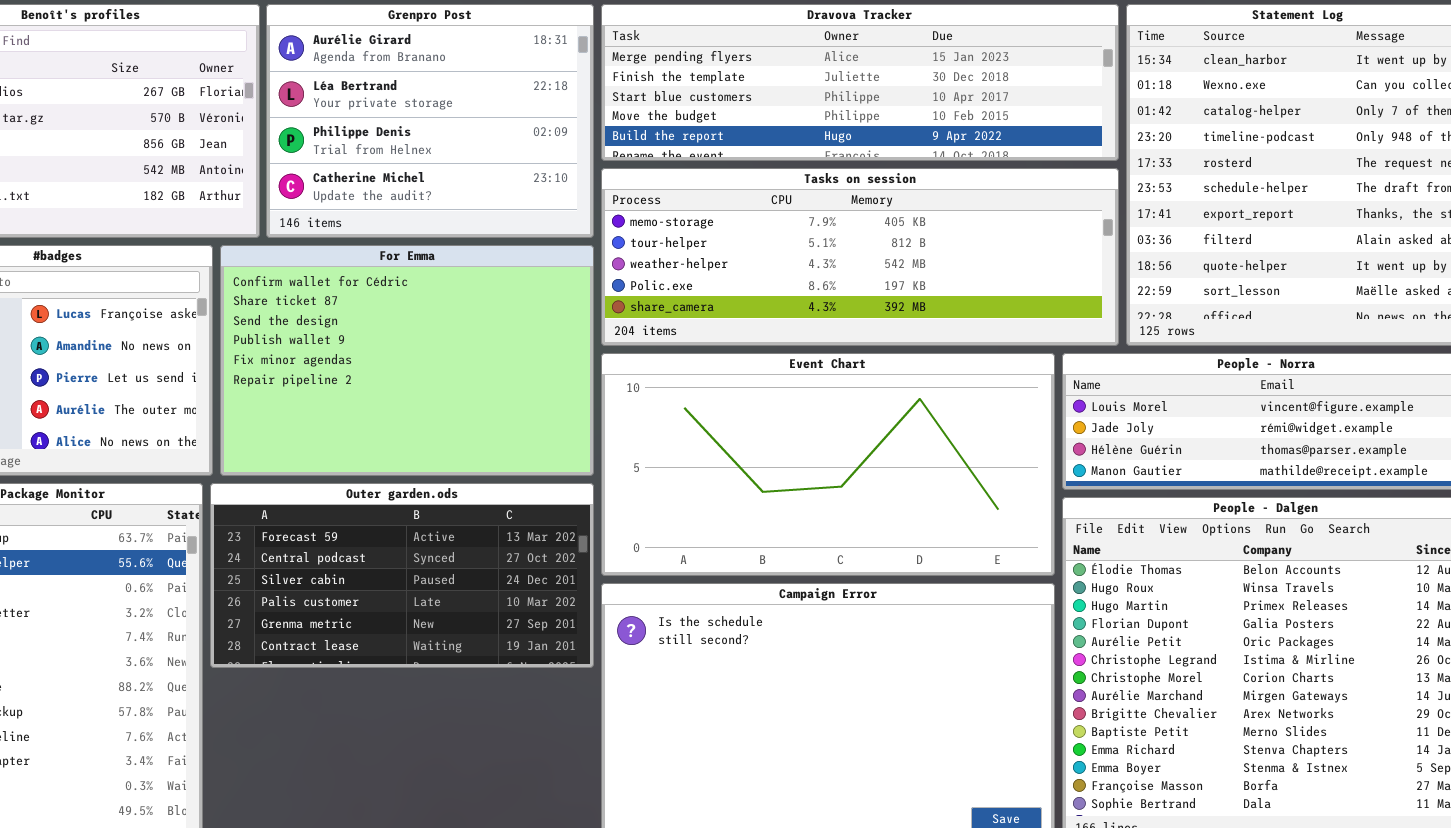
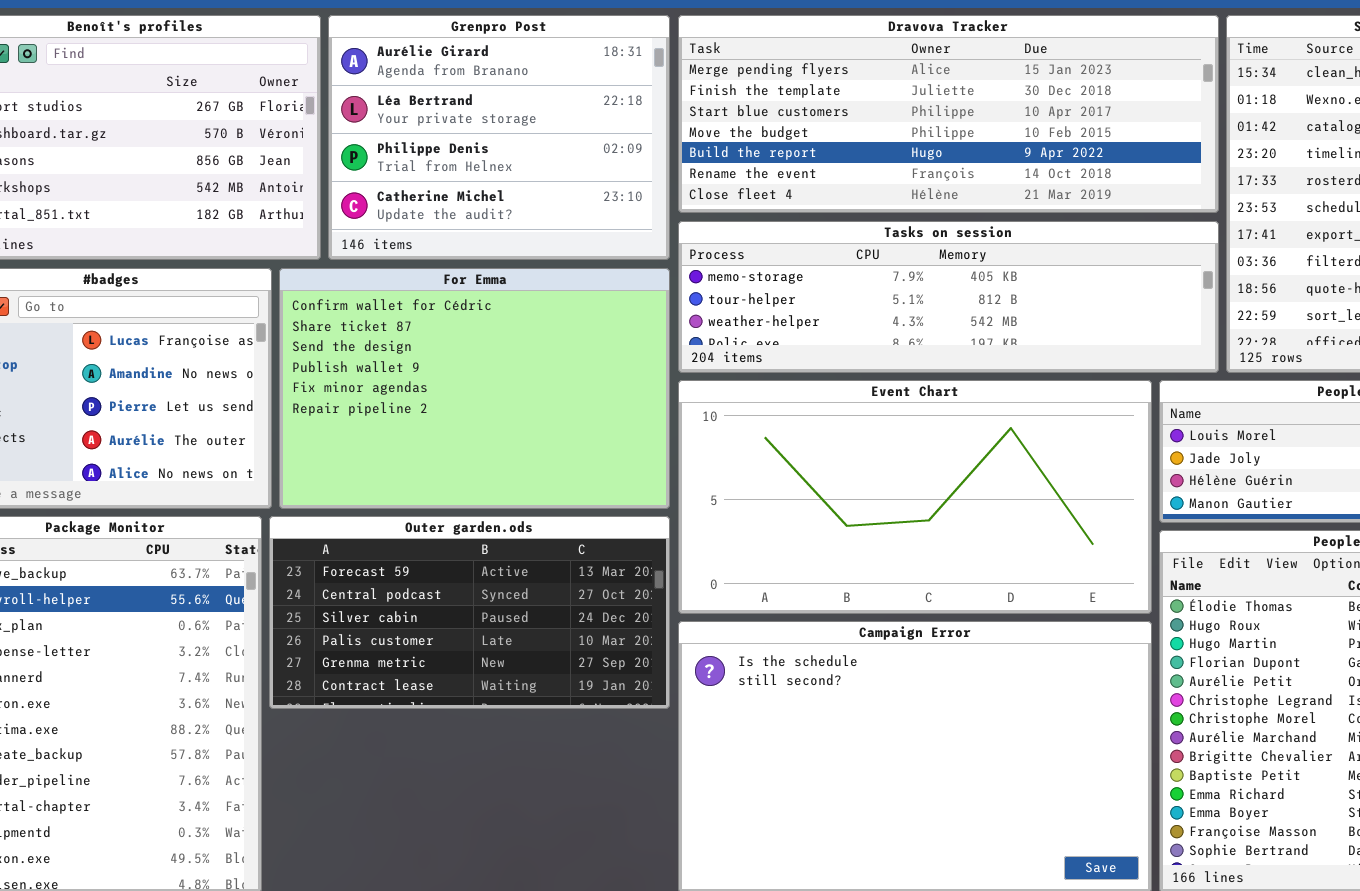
Dravova Tracker: [601,4,1119,161] -> [678,15,1219,213], resized
Tasks on session: [601,168,1119,346] -> [678,221,1219,373], resized

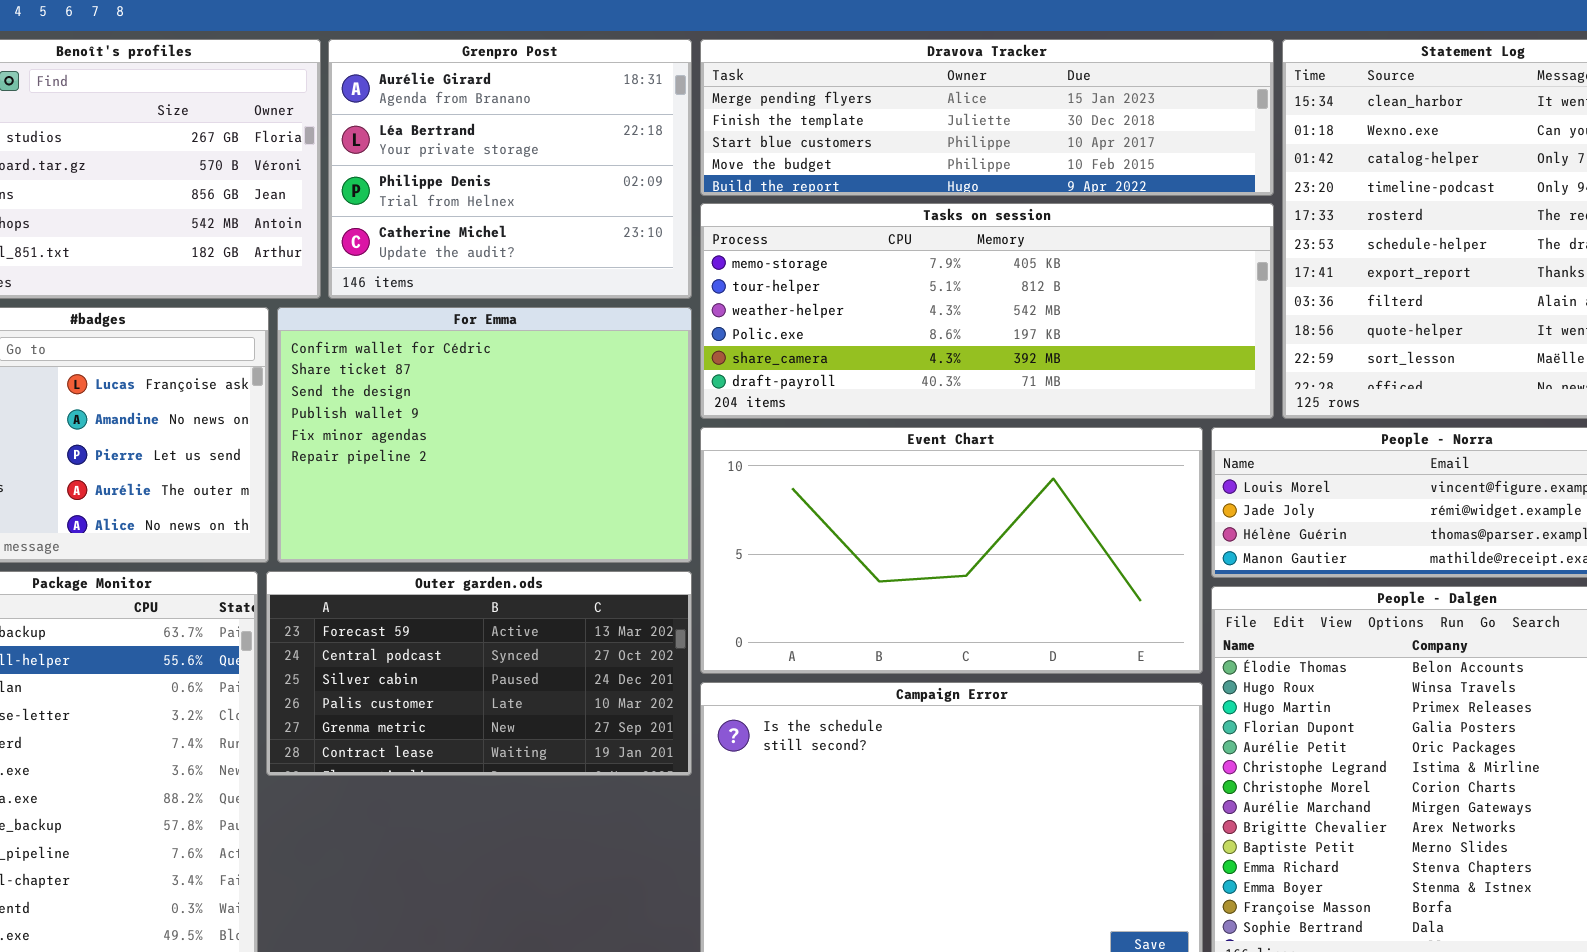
Dravova Tracker: [678,15,1219,213] -> [700,39,1274,196], resized
Tasks on session: [678,221,1219,373] -> [700,203,1274,419], resized

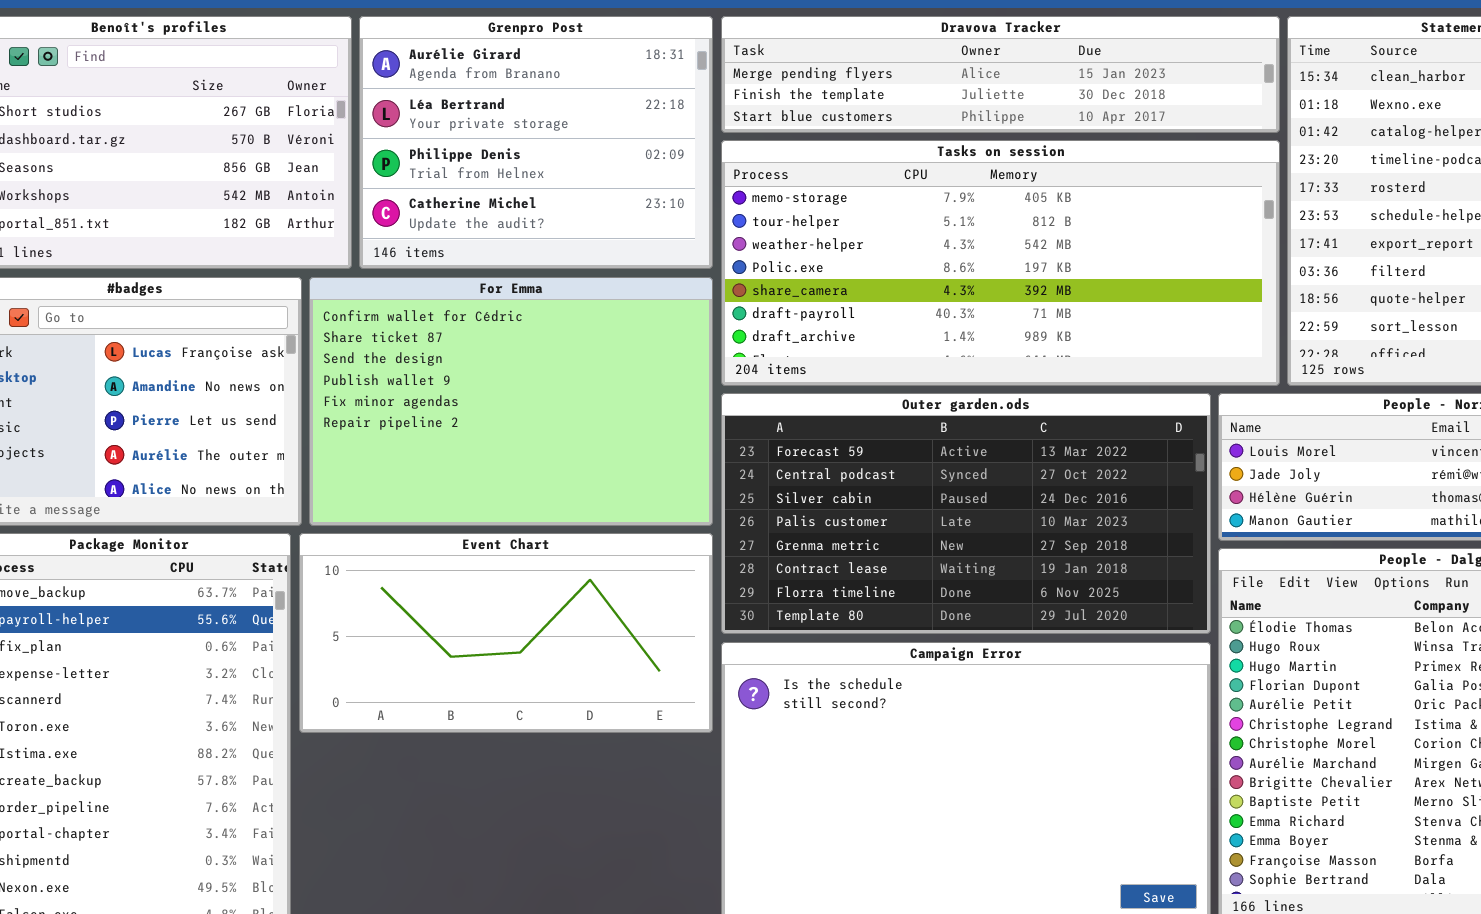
Dravova Tracker: [700,39,1274,196] -> [721,16,1280,133], resized
Tasks on session: [700,203,1274,419] -> [721,140,1280,386], resized
Event Chart: [700,427,1203,674] -> [299,533,713,733], moved, resized
Outer garden.ods: [266,571,692,776] -> [721,393,1211,634], moved, resized

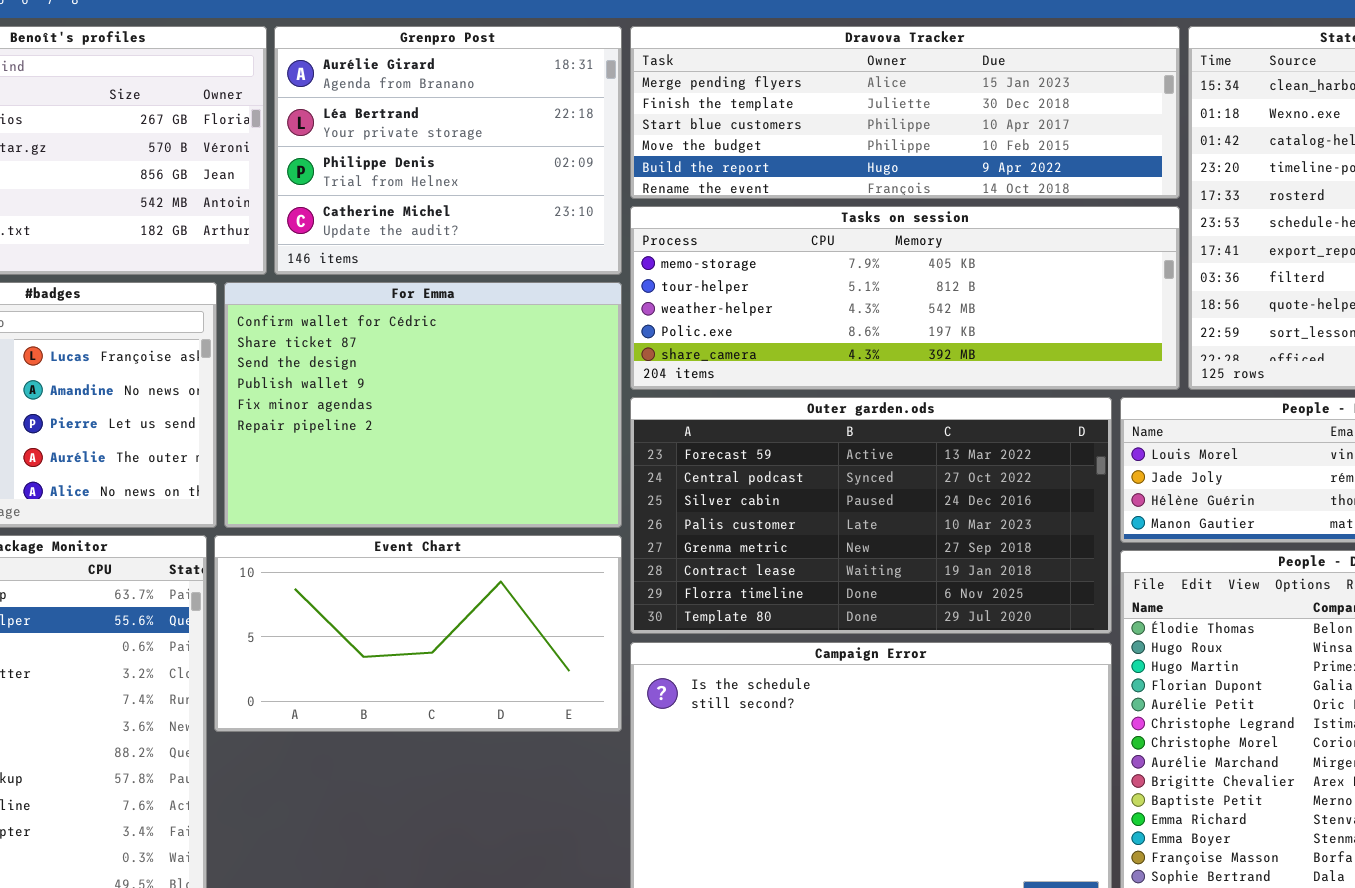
Dravova Tracker: [721,16,1280,133] -> [630,26,1180,199], resized
Tasks on session: [721,140,1280,386] -> [630,206,1180,390], resized

